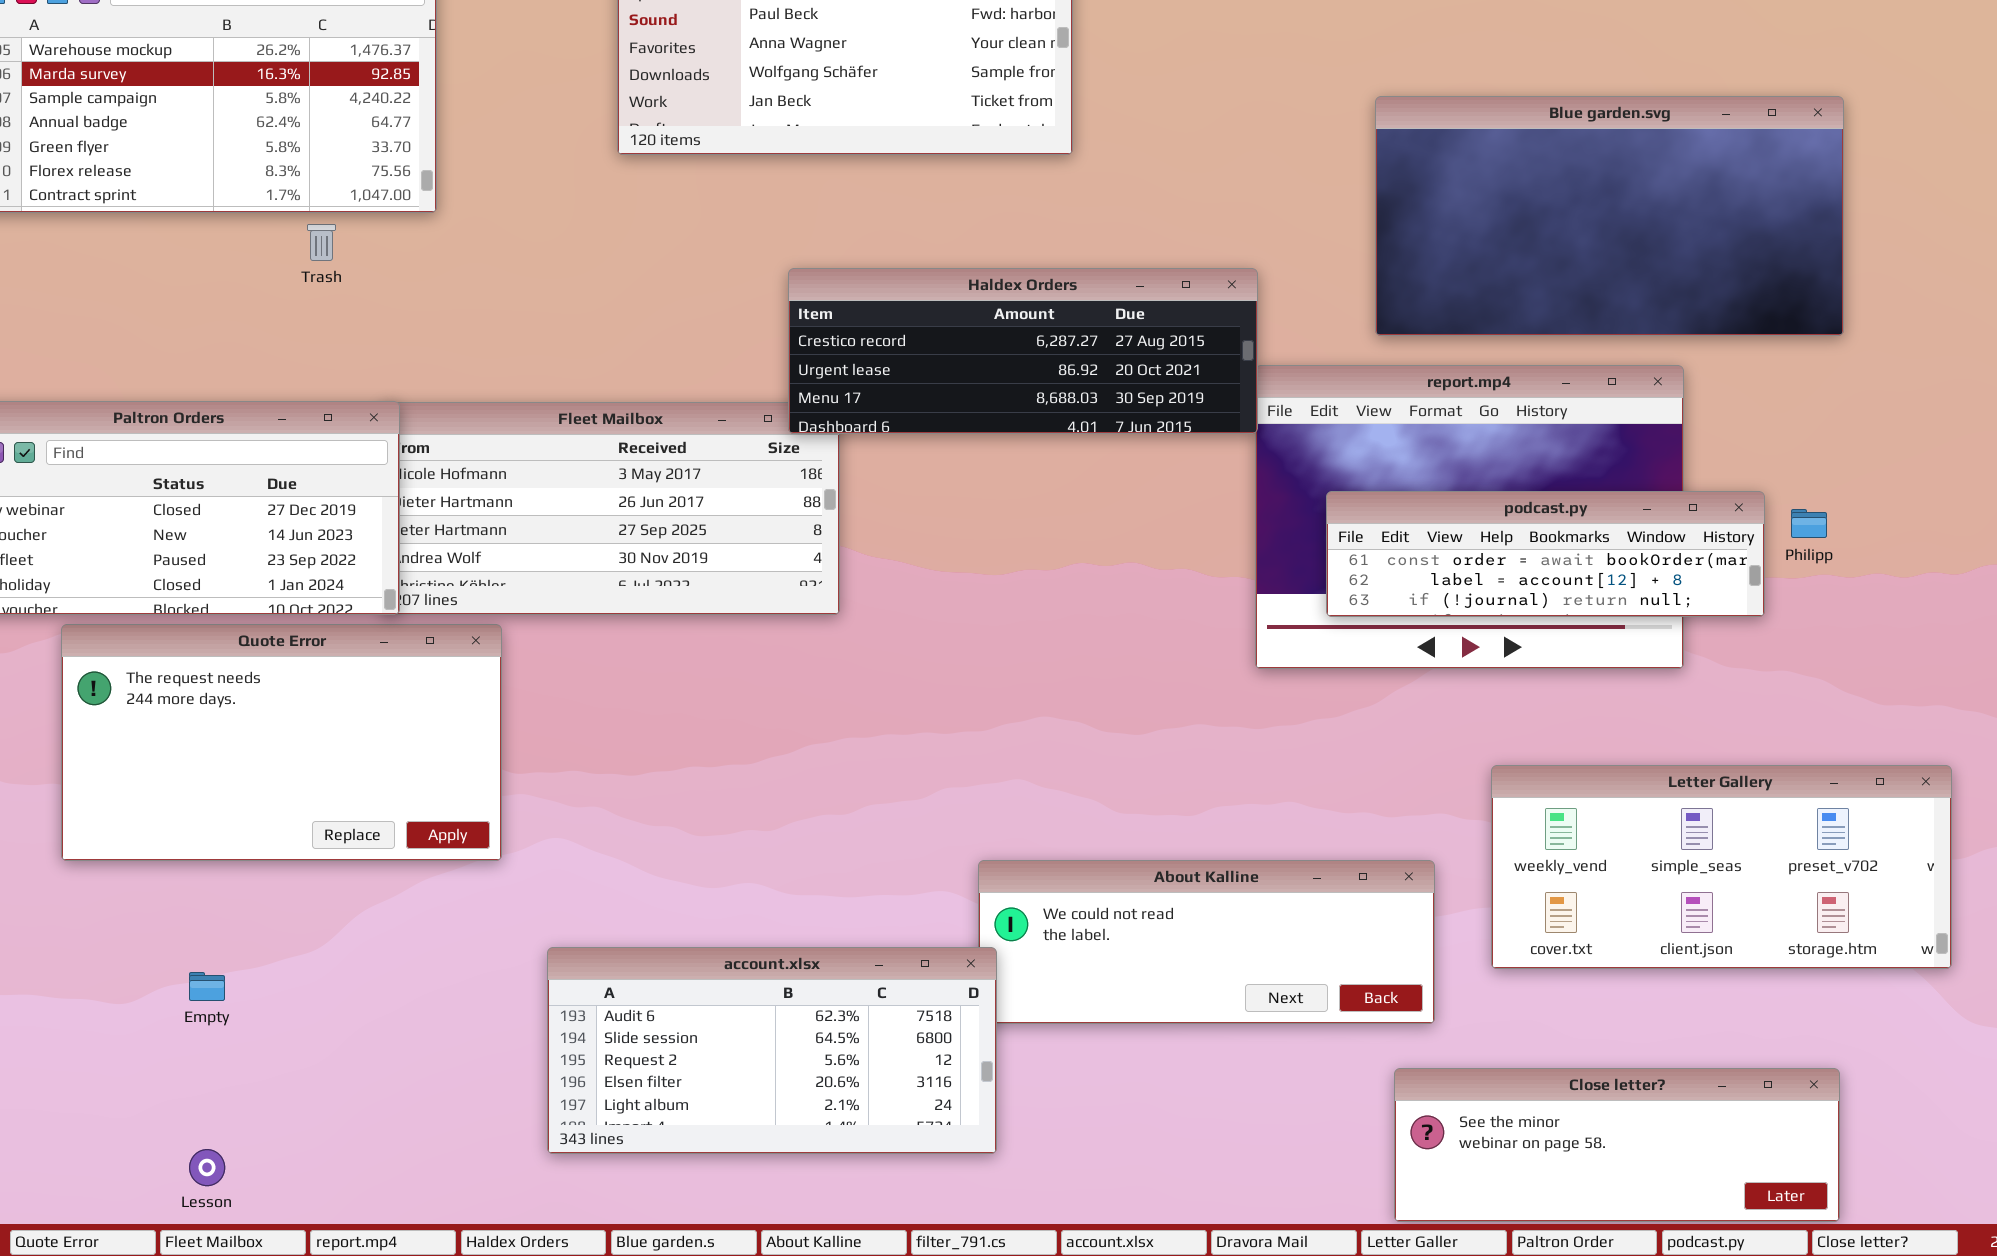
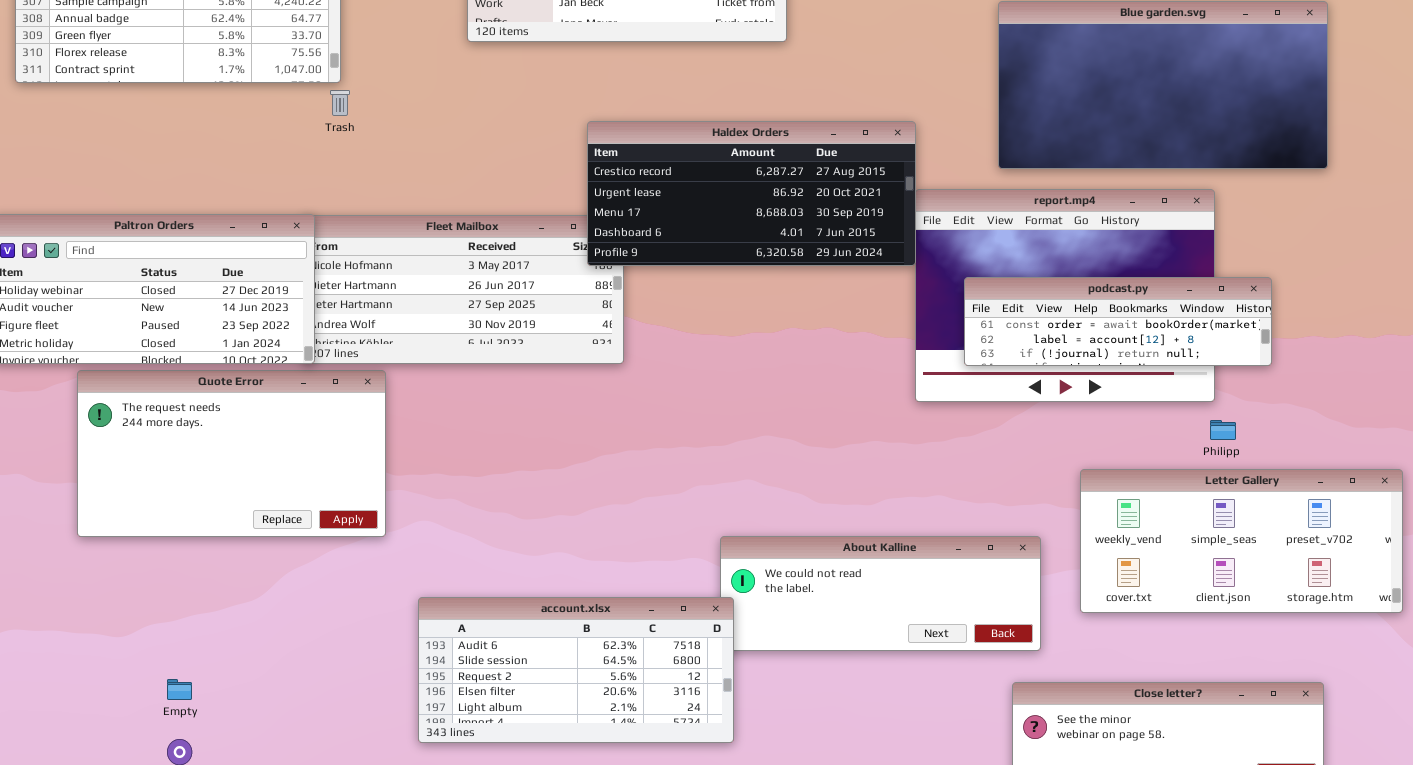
Trash: [307,224,336,261] -> [330,90,350,116], moved
Haldex Orders: [788,268,1258,434] -> [587,121,916,266], resized
Philipp: [1791,509,1827,538] -> [1210,420,1236,440], moved
Empty: [189,972,225,1001] -> [167,679,192,700], moved

